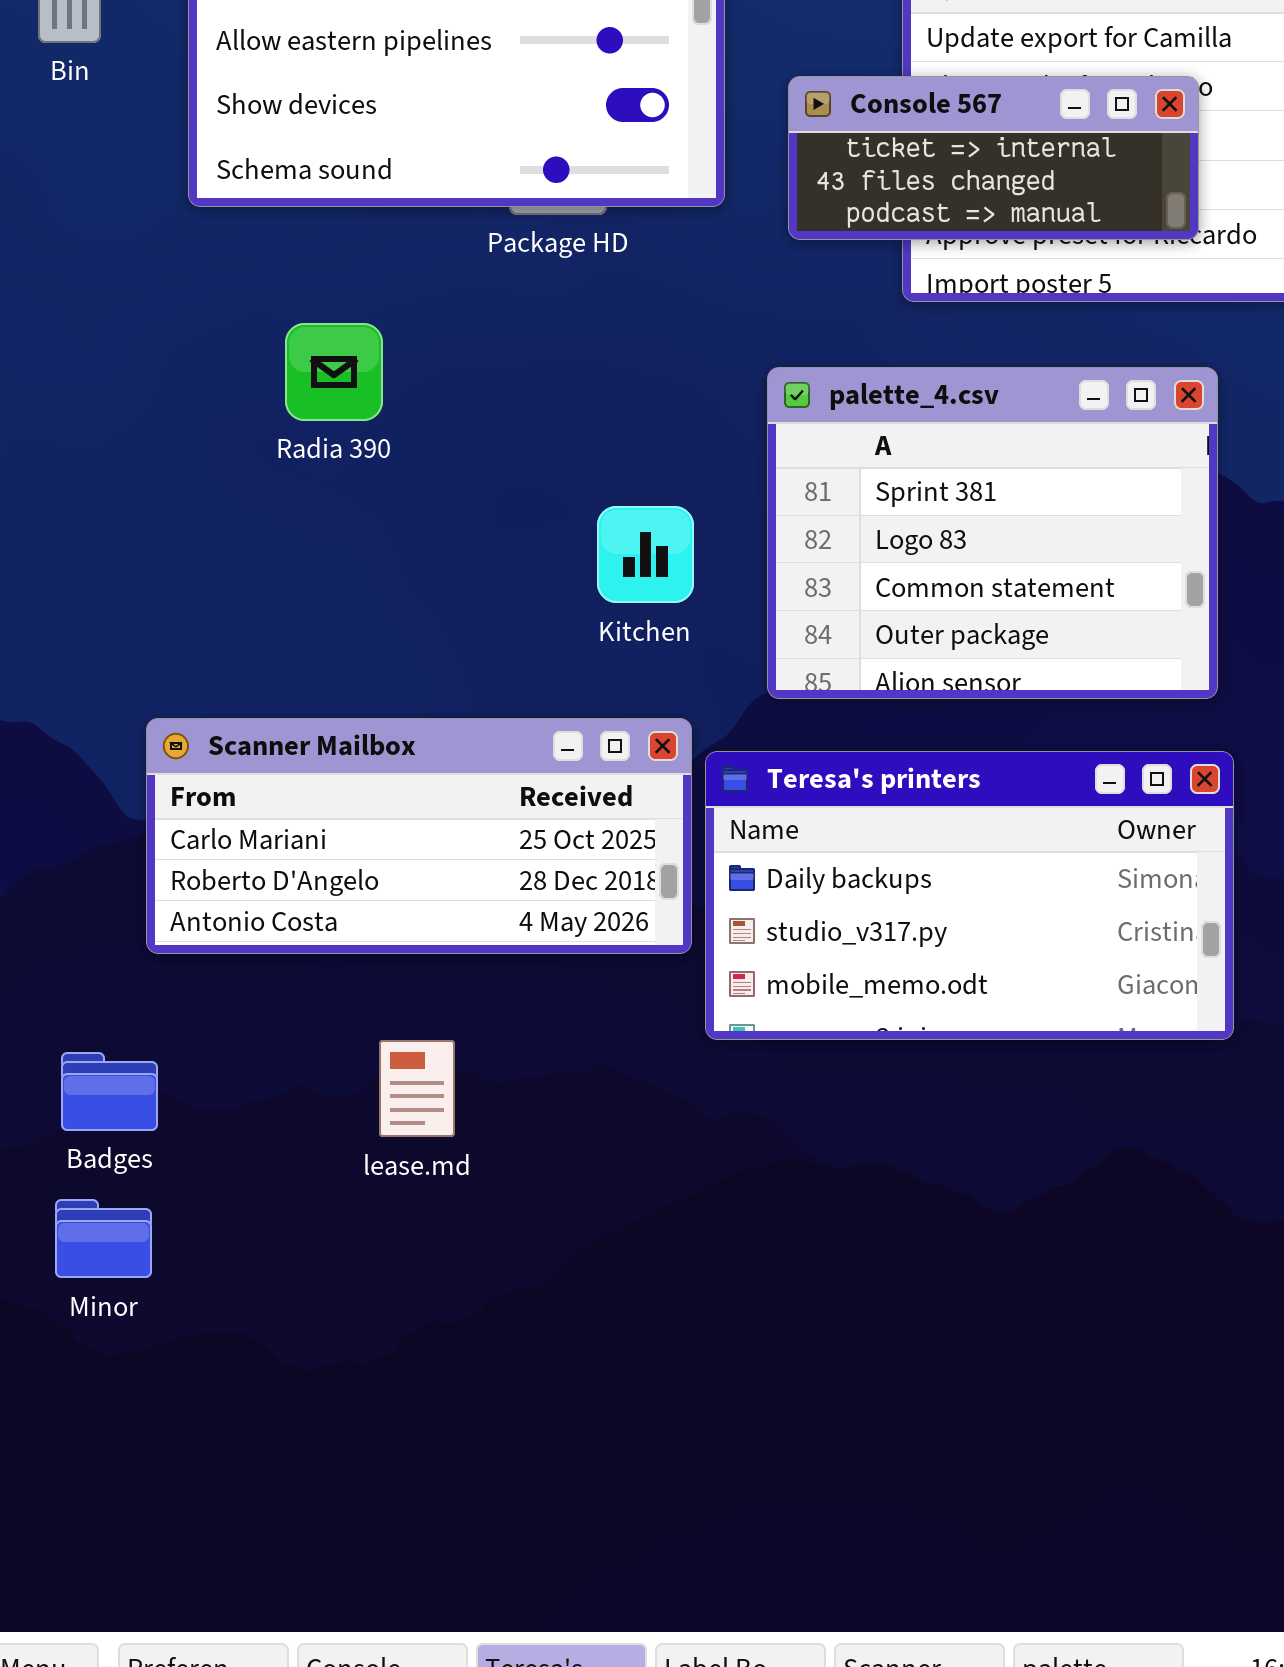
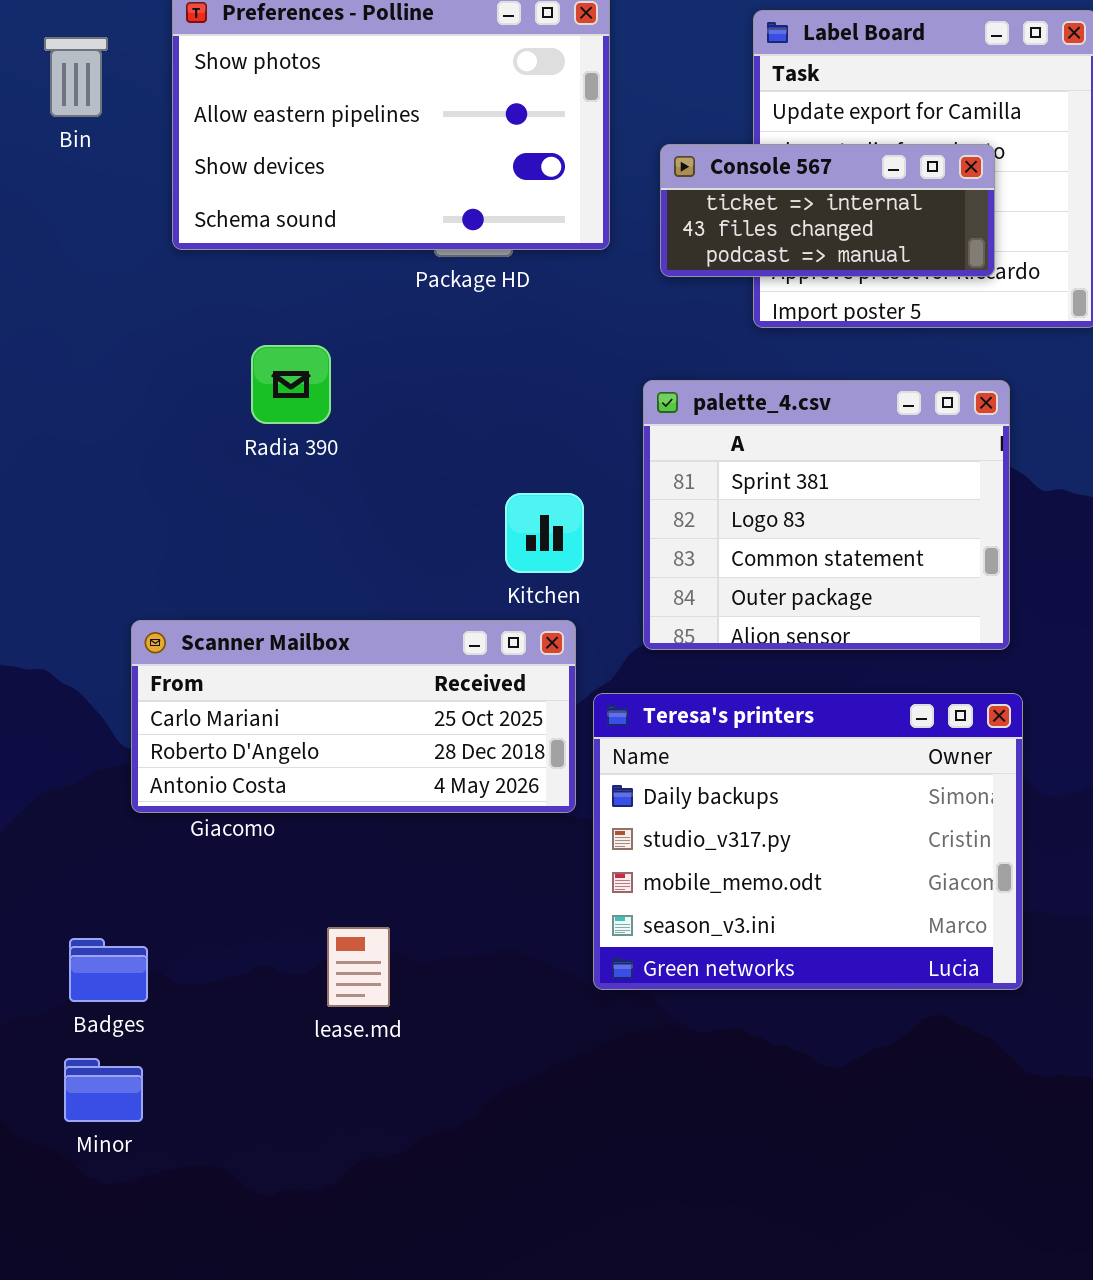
Scanner Mailbox: [146,718,692,954] -> [131,620,576,813], moved
Teresa's printers: [705,751,1234,1040] -> [593,693,1023,990], resized

